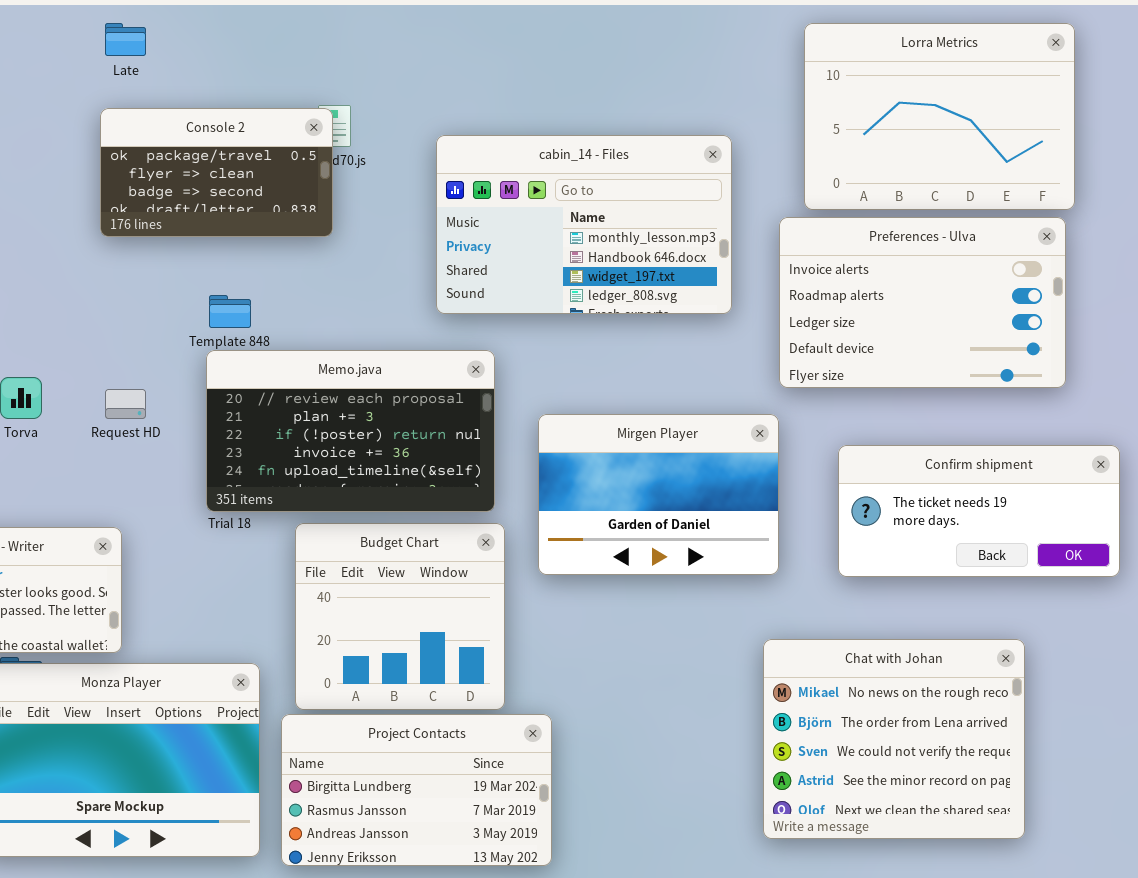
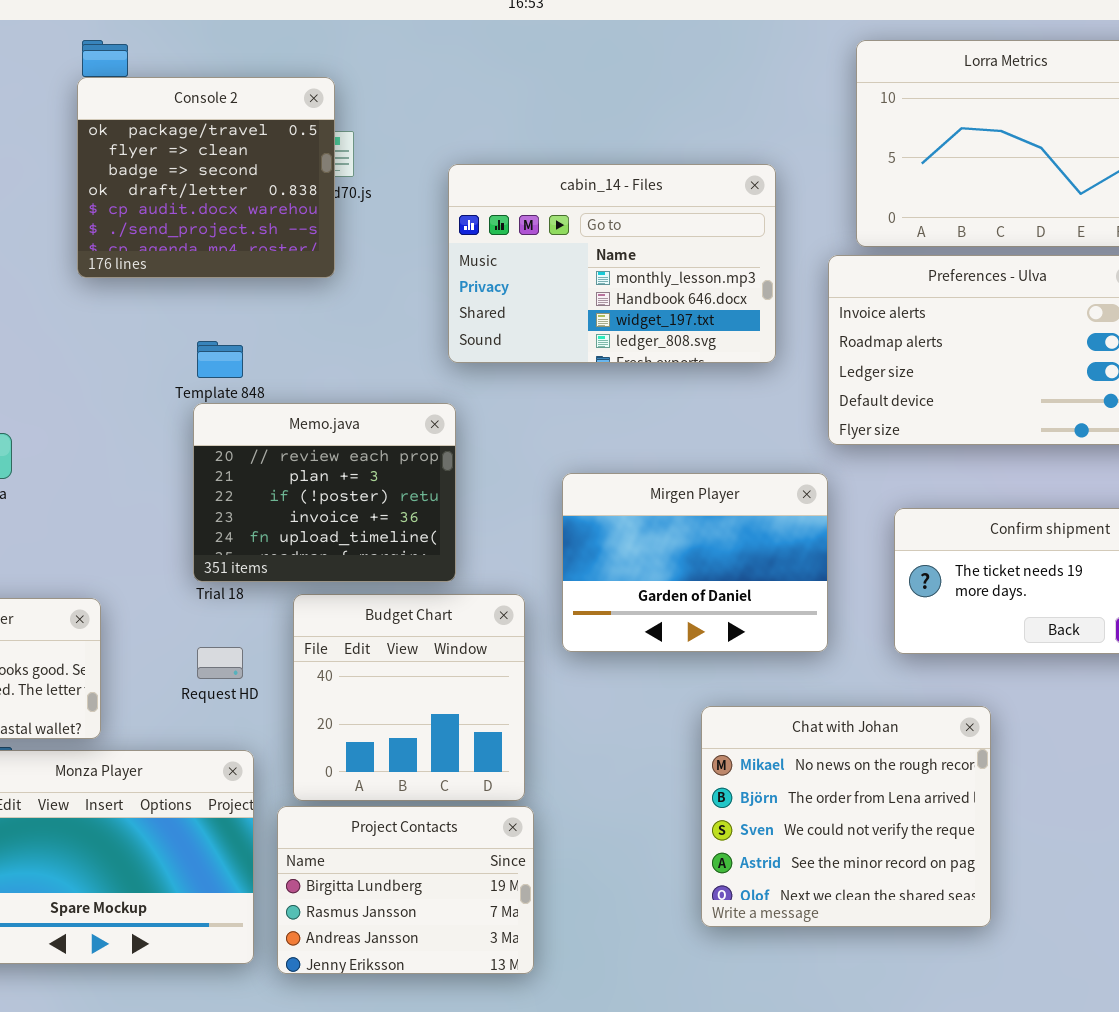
Console 2: [100,108,333,237] -> [77,77,335,278], resized
Memo.java: [206,350,495,512] -> [193,403,456,582], resized
Request HD: [105,389,146,419] -> [197,647,243,679], moved
Chat with Johan: [763,639,1025,839] -> [701,706,991,927], moved
Project Contacts: [281,714,552,866] -> [277,806,534,974], resized

